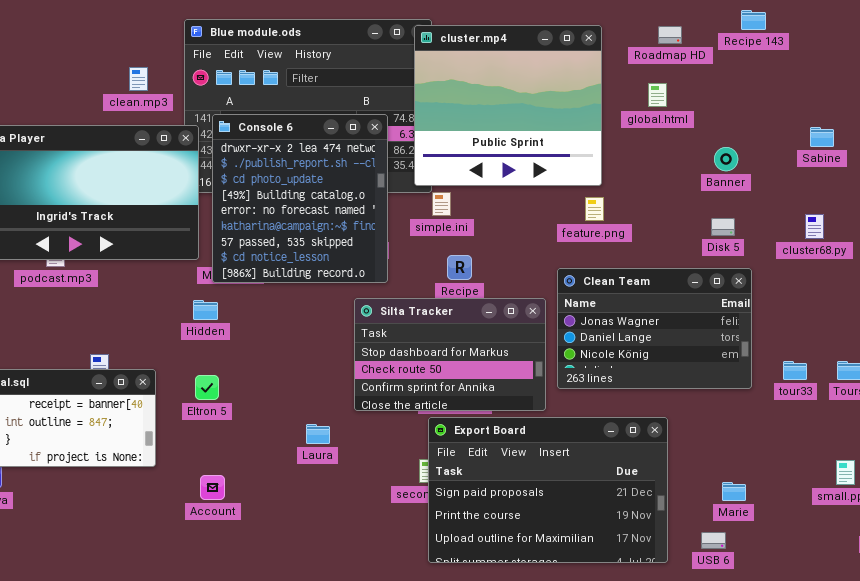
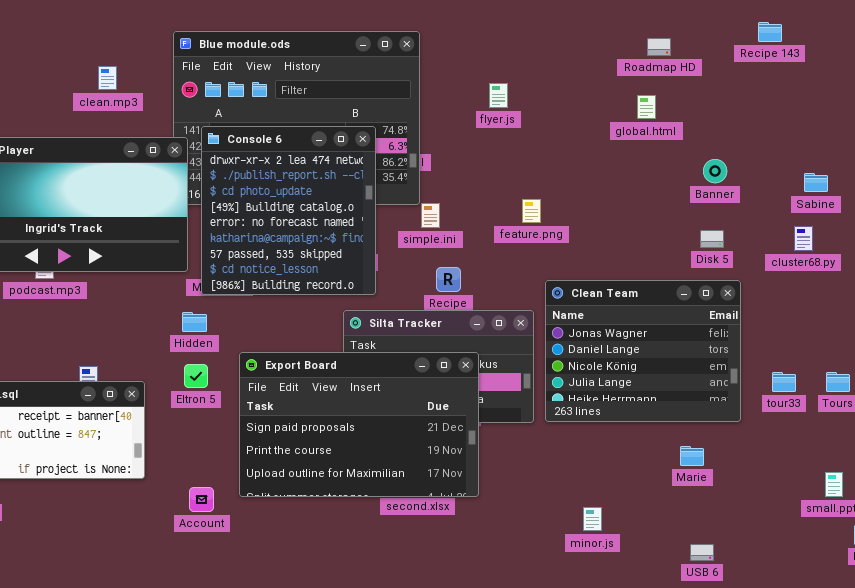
Recipe 143: [741,10,766,30] -> [758,22,782,42], moved
cluster.mp4: [414,25,602,186] -> none, closed
clean.mp3: [129,67,148,91] -> [98,66,117,90], moved
Sabine: [810,127,834,147] -> [804,173,828,192], moved
feature.png: [585,197,604,221] -> [522,199,541,223], moved
Clean Team: [557,268,752,389] -> [545,280,741,422], resized
Eltron 5: [195,375,219,400] -> [184,364,208,388], moved
Export Board: [428,417,668,563] -> [239,352,479,497], moved
Marie: [722,482,746,501] -> [680,446,704,466], moved

